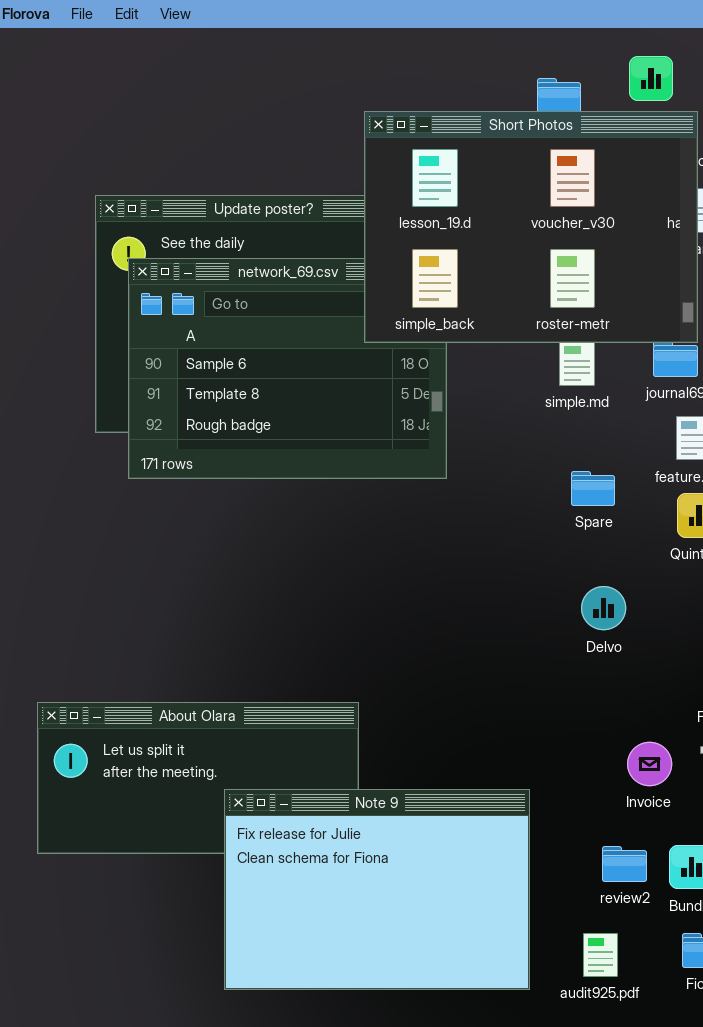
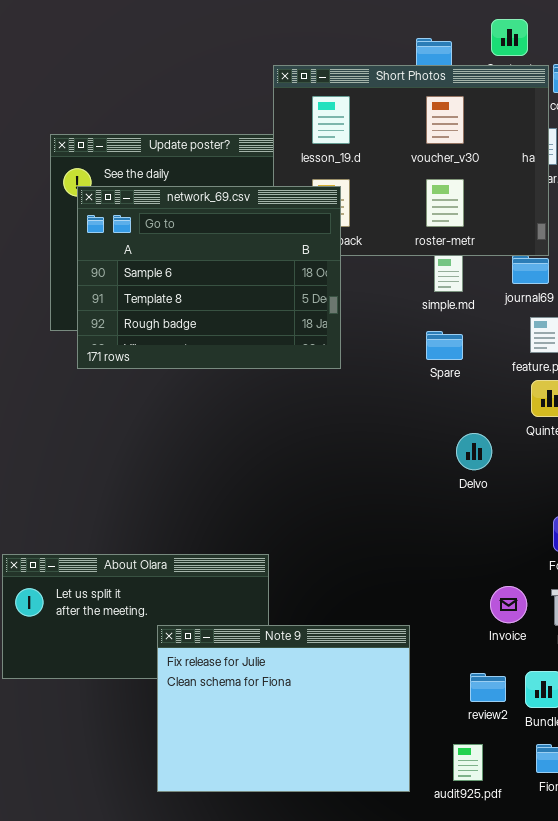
network_69.csv: [128,258,447,479] -> [77,186,341,369], raised
Spare: [571,471,615,506] -> [426,331,463,360], moved
Delvo: [581,586,626,630] -> [456,433,492,470], moved

